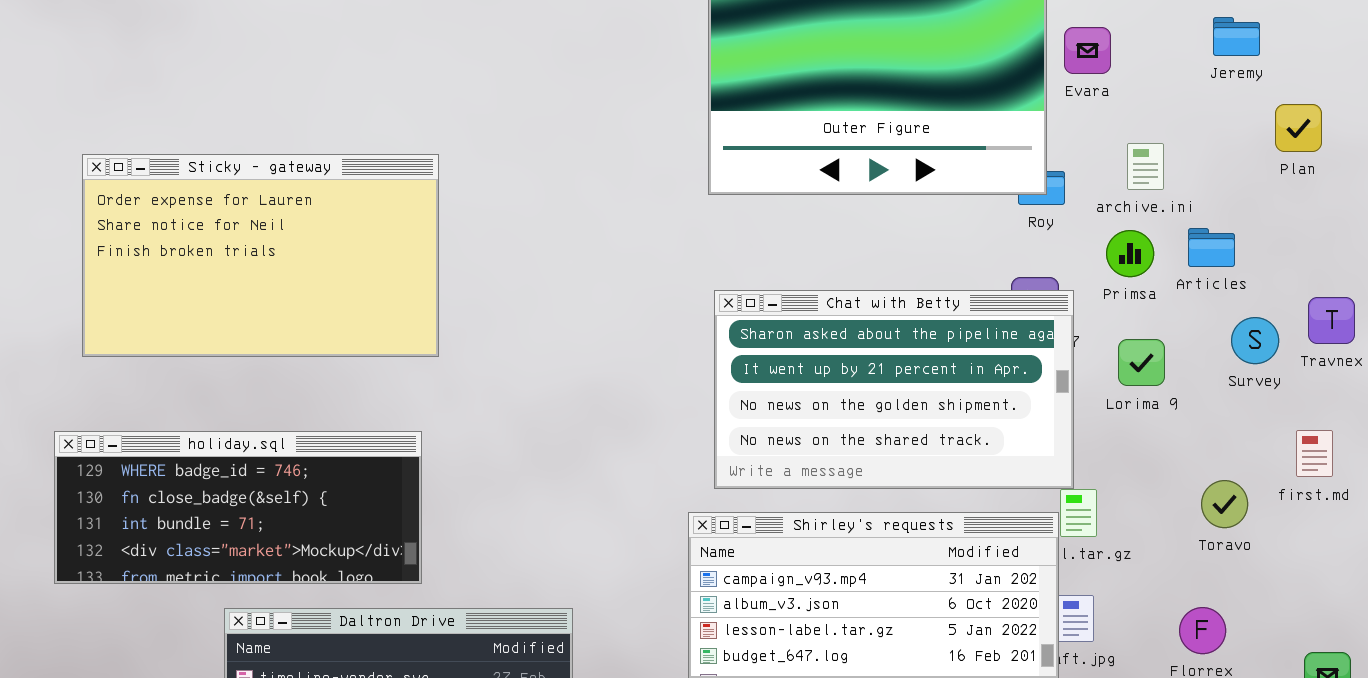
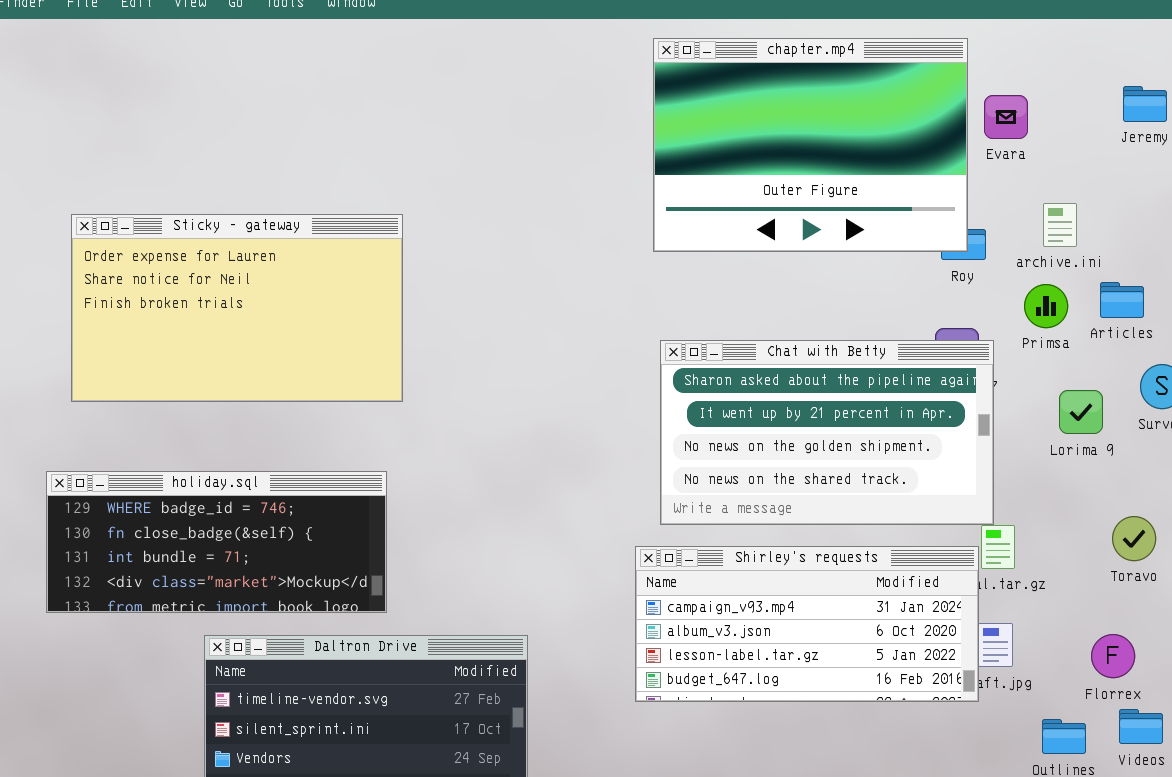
Lorima 9: [1118,339,1165,386] -> [1059,390,1103,434], moved

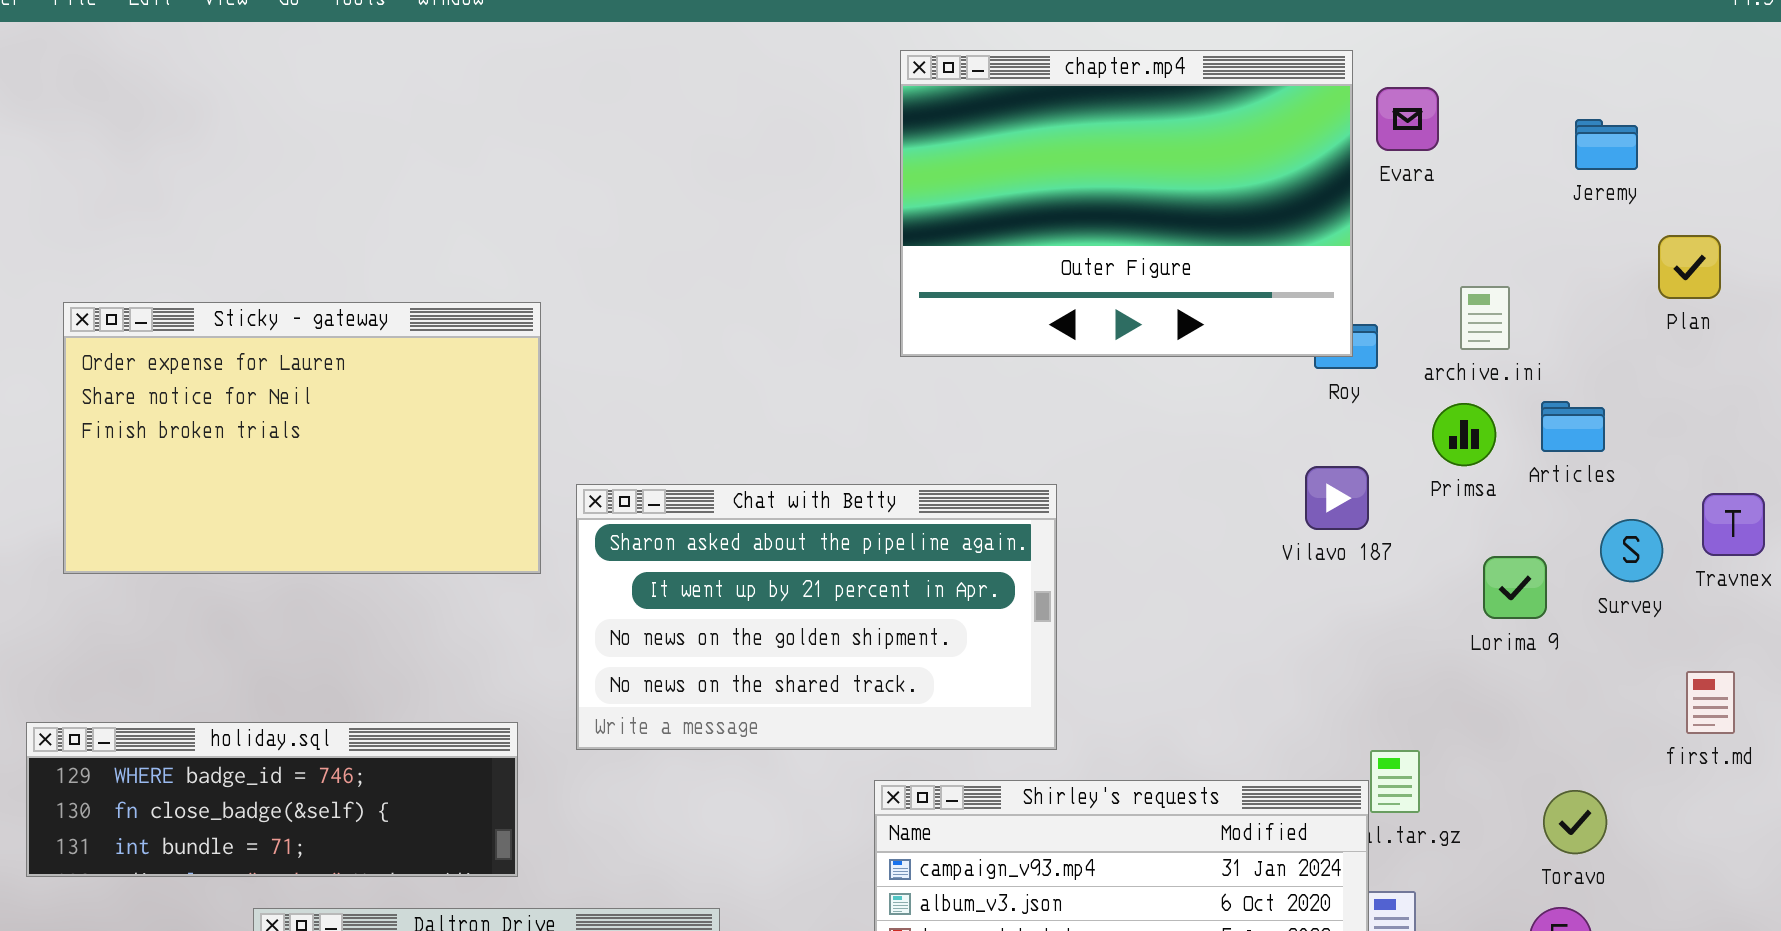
Evara: [984,95,1028,139] -> [1376,87,1439,151], moved
Chat with Betty: [660,340,994,525] -> [576,484,1057,750], moved
holiday.sql: [46,471,387,613] -> [26,722,518,877], resized
Toravo: [1112,516,1156,561] -> [1543,790,1607,854], moved

